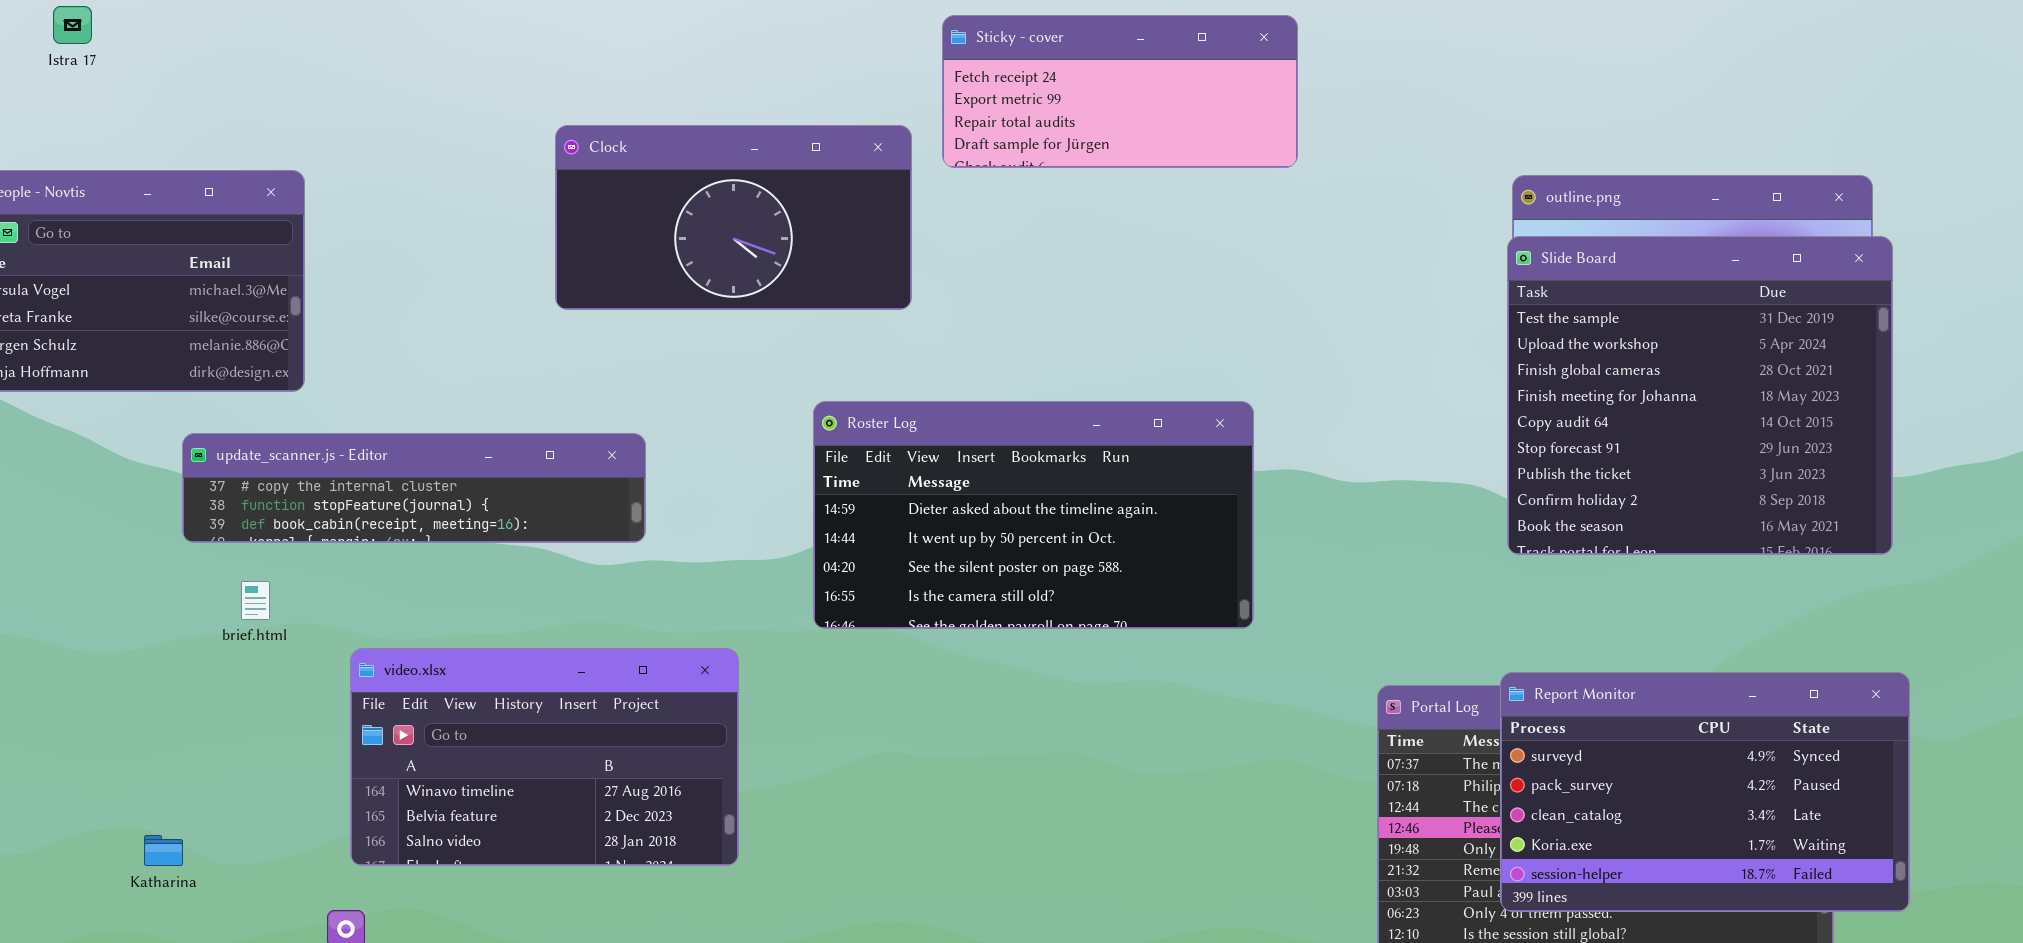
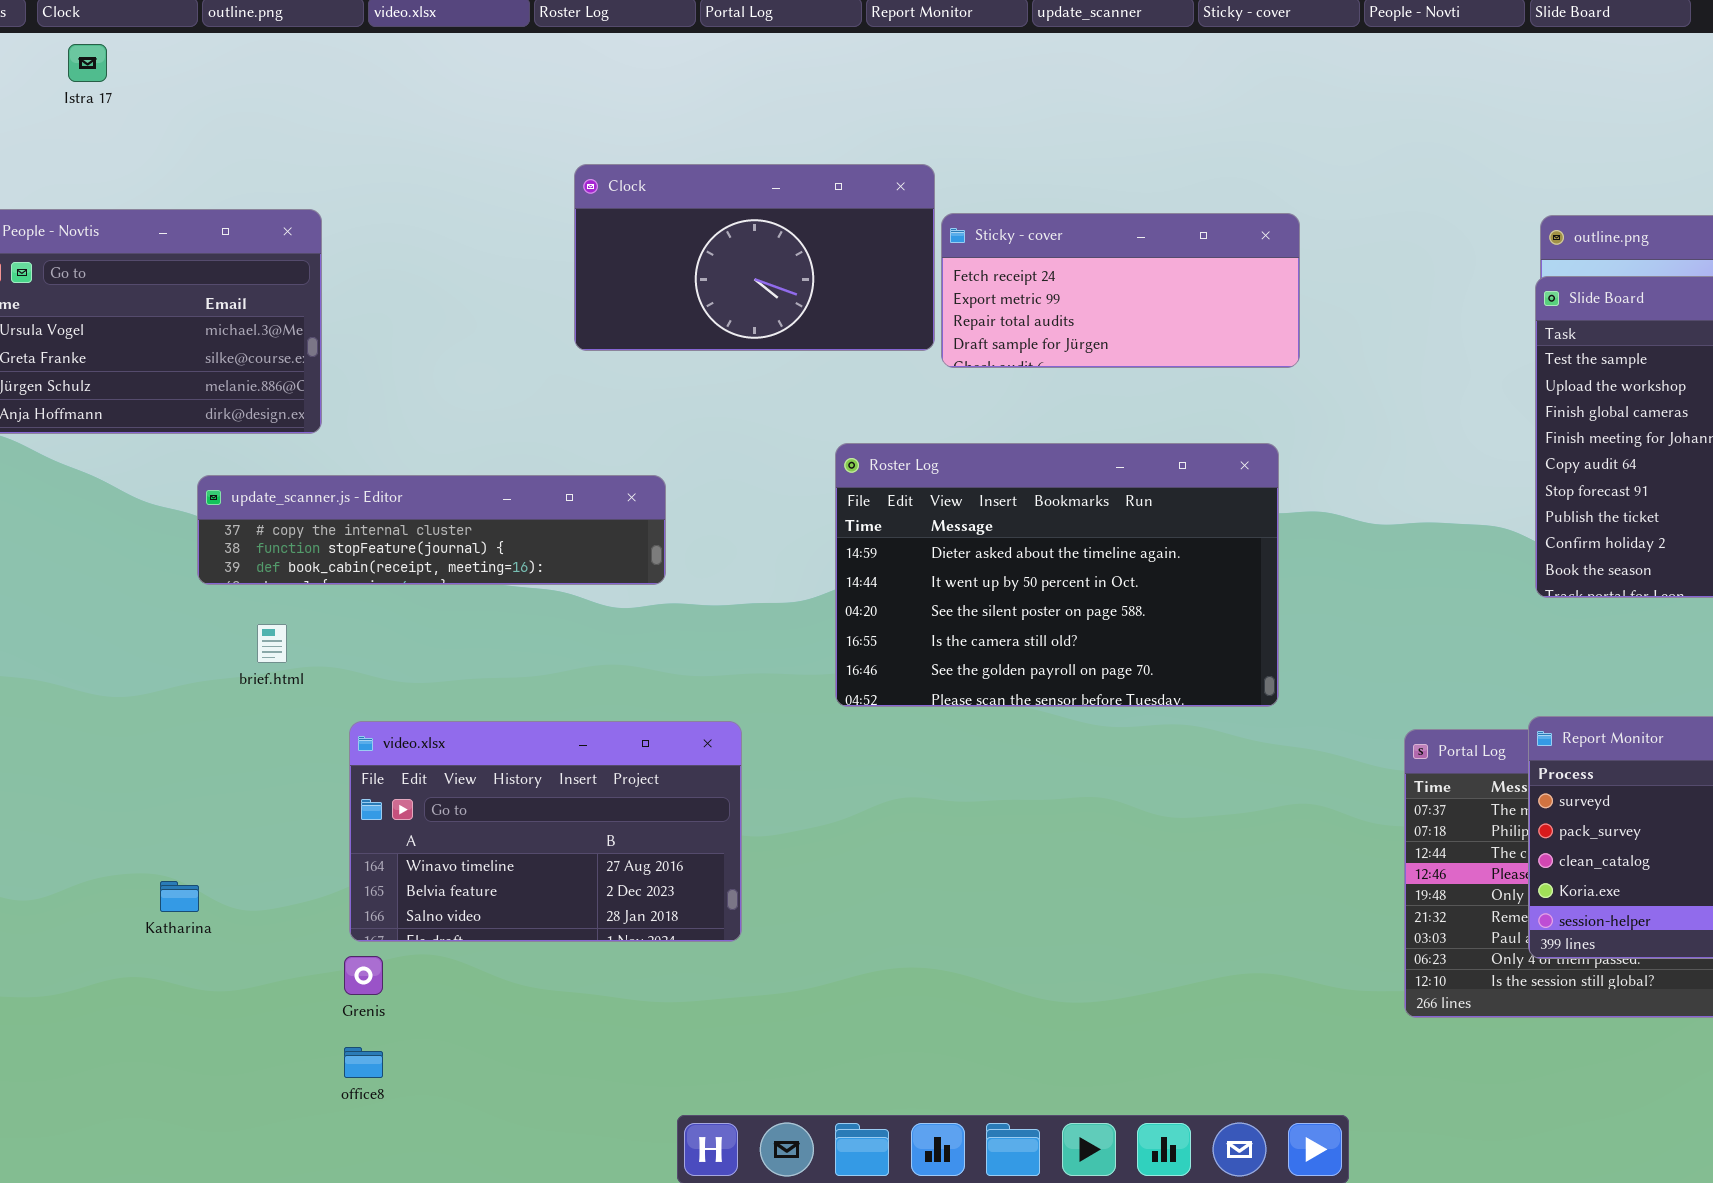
Sticky - cover: [942,15,1298,168] -> [941,213,1300,368], moved
Roster Log: [813,401,1254,629] -> [835,443,1279,707], resized
video.xlsx: [350,648,739,866] -> [349,721,742,942], moved

